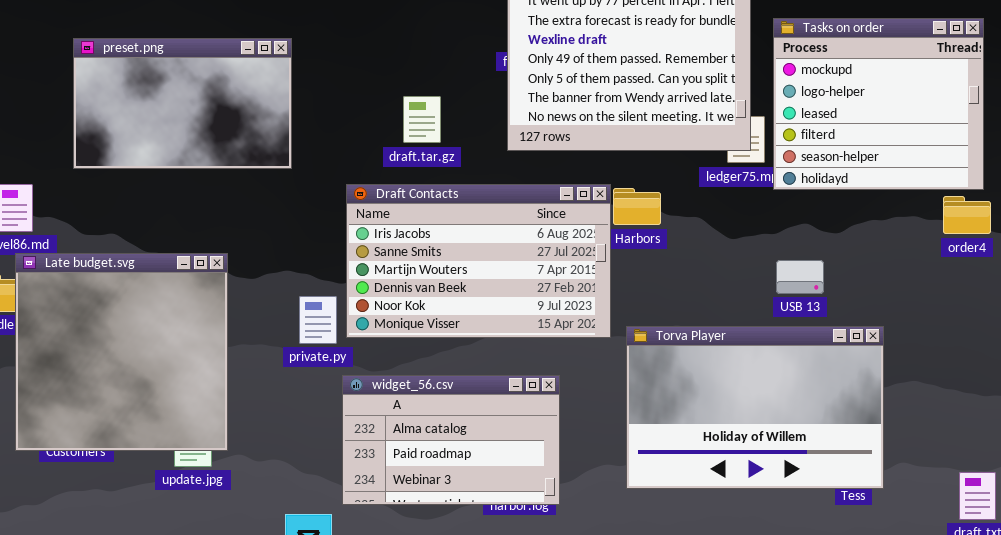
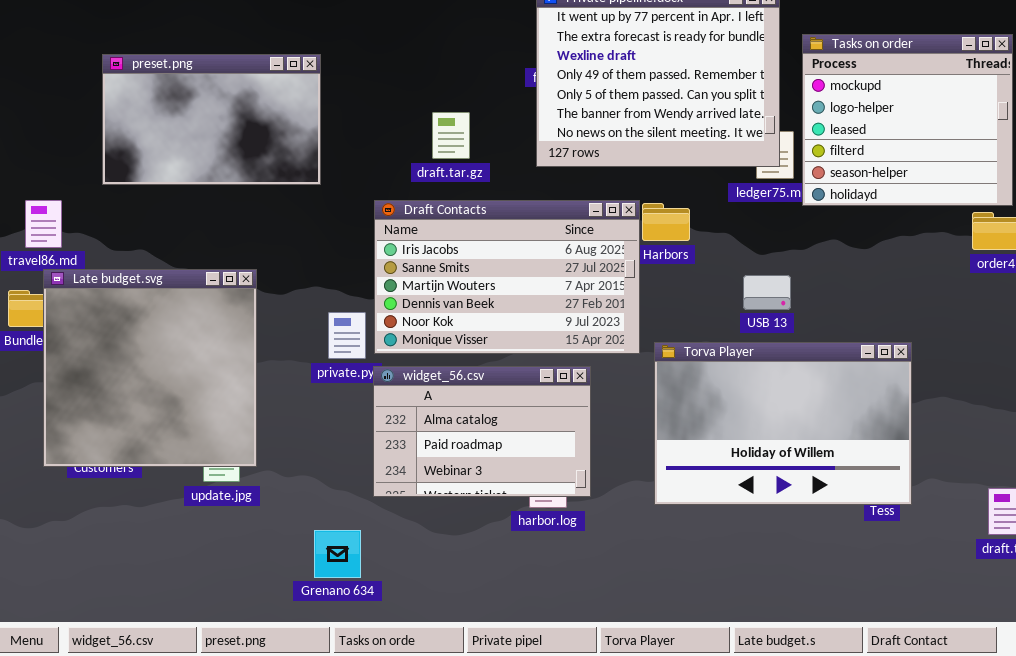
USB 13: [776,260,824,294] -> [743,275,791,310], moved
widget_56.csv: [342,375,560,505] -> [373,366,591,497], moved

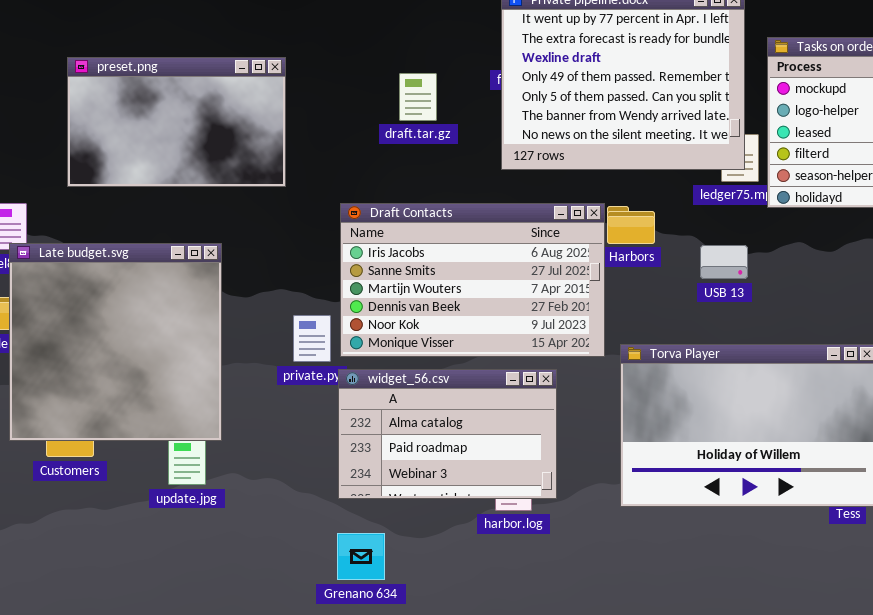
draft.tar.gz: [432,112,470,159] -> [399,73,437,121], moved
Late budget.svg: [43,269,257,467] -> [9,243,222,441], moved
USB 13: [743,275,791,310] -> [700,245,748,279], moved
Grenano 634: [314,530,361,578] -> [337,533,385,580], moved

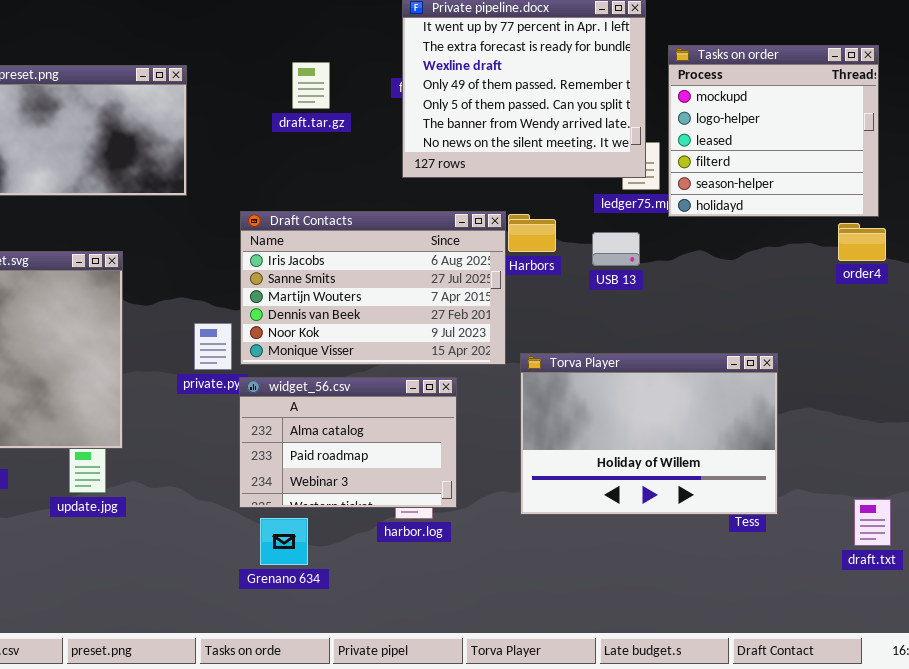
draft.tar.gz: [399,73,437,121] -> [292,62,330,109], moved
USB 13: [700,245,748,279] -> [592,232,640,266], moved
Grenano 634: [337,533,385,580] -> [260,518,308,565], moved

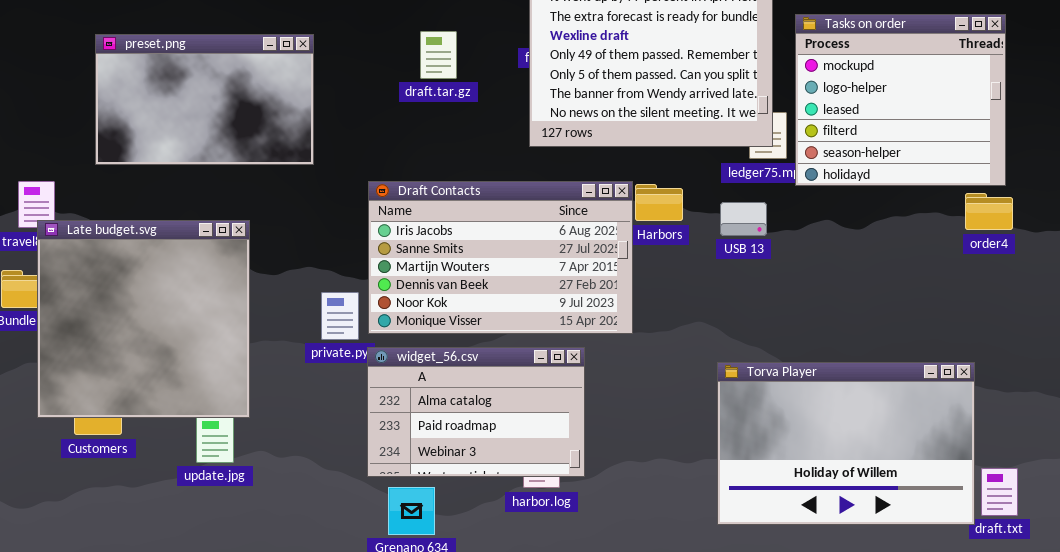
Torva Player: [520,353,778,515] -> [717,362,975,525], moved

